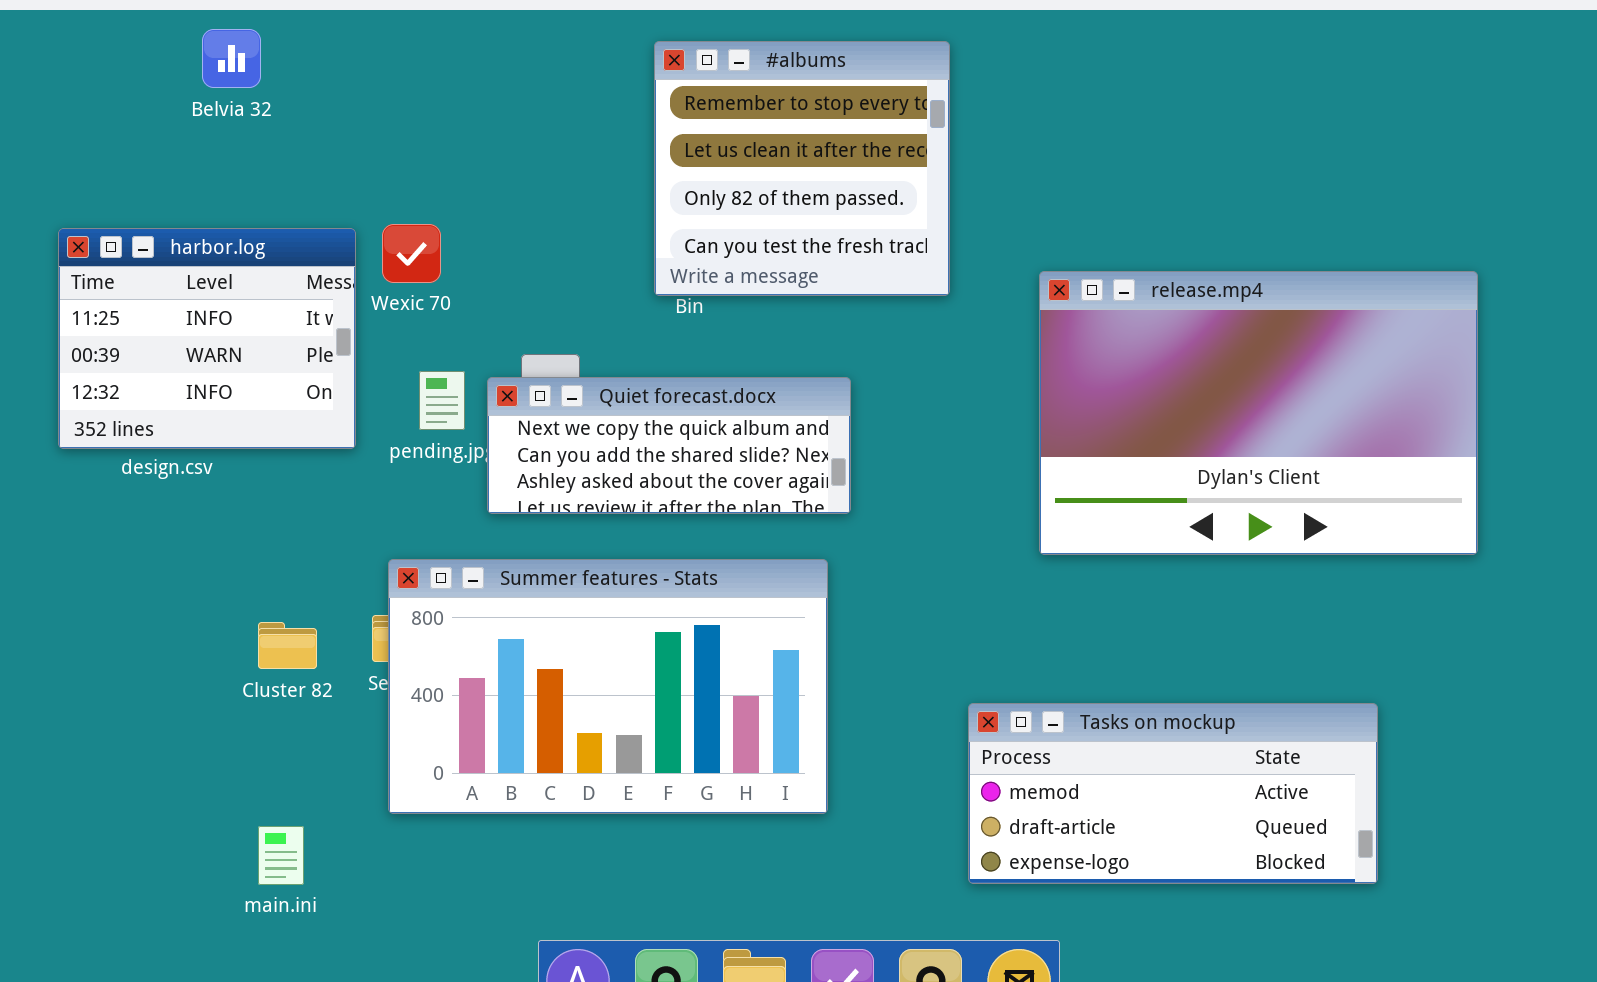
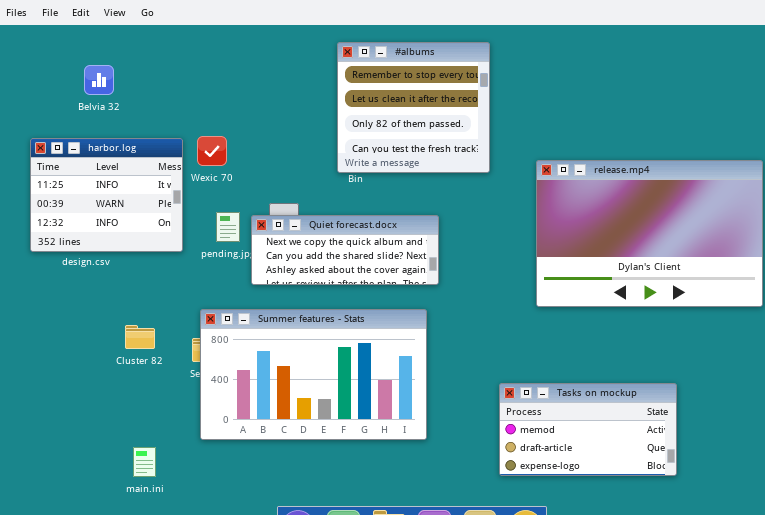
Belvia 32: [202,29,261,88] -> [84,65,114,95], moved
Cluster 82: [258,622,317,669] -> [125,325,155,349], moved
Tasks on mockup: [968,703,1378,884] -> [499,383,677,476], resized

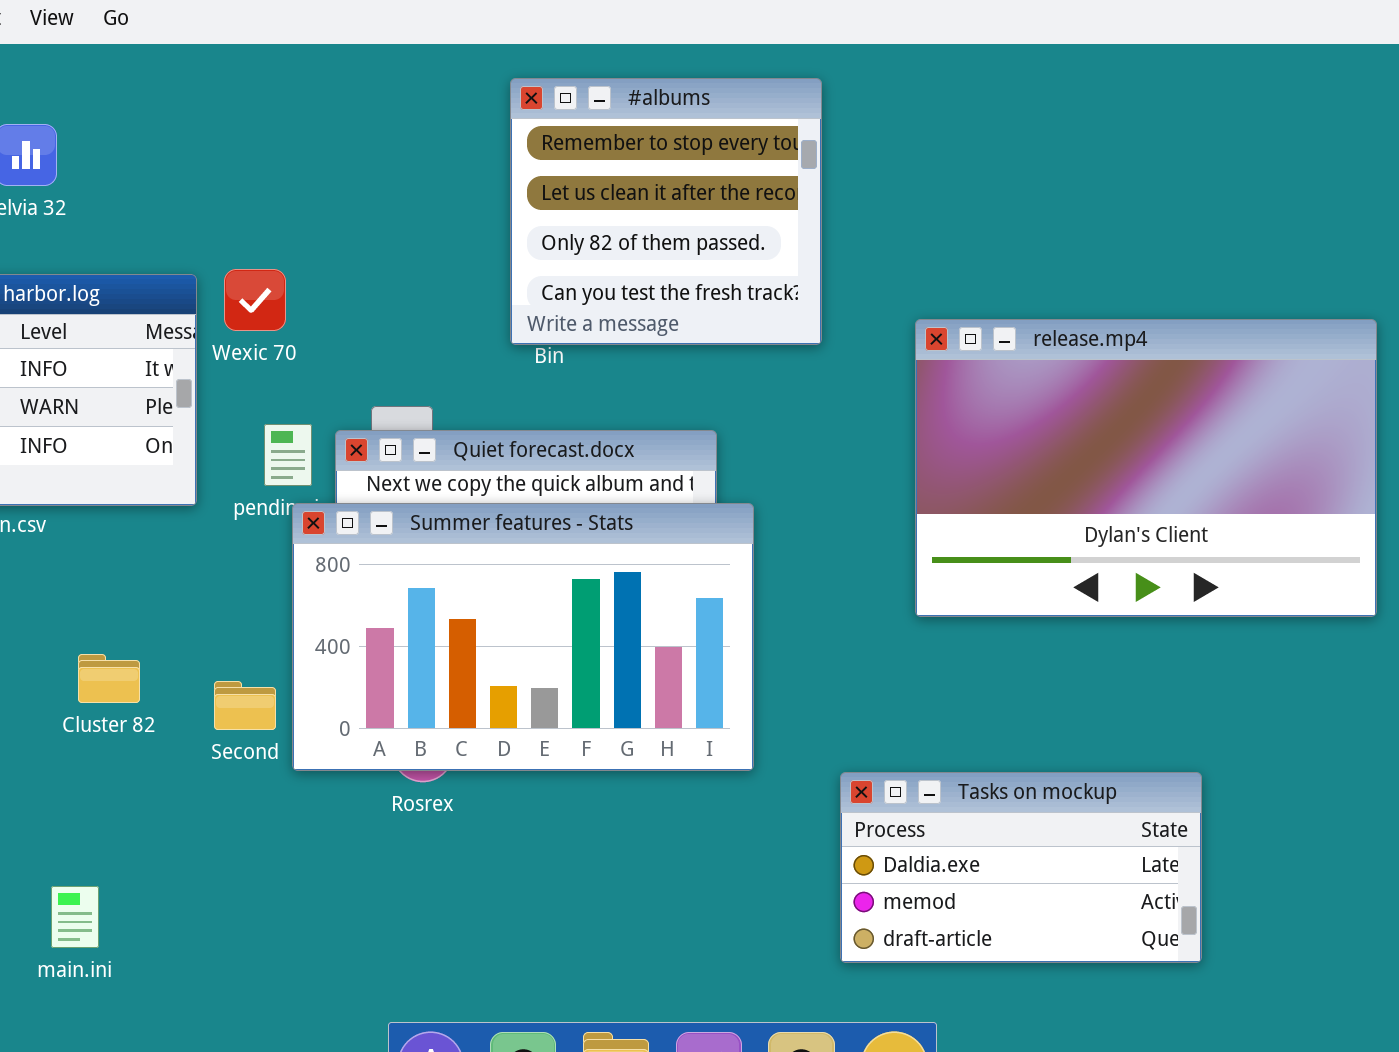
Summer features - Stats: [200,309,427,440] -> [292,503,754,771], moved
Tasks on mockup: [499,383,677,476] -> [840,772,1202,963], scrolled up 1 row
main.ini: [133,447,156,477] -> [51,886,99,948], moved

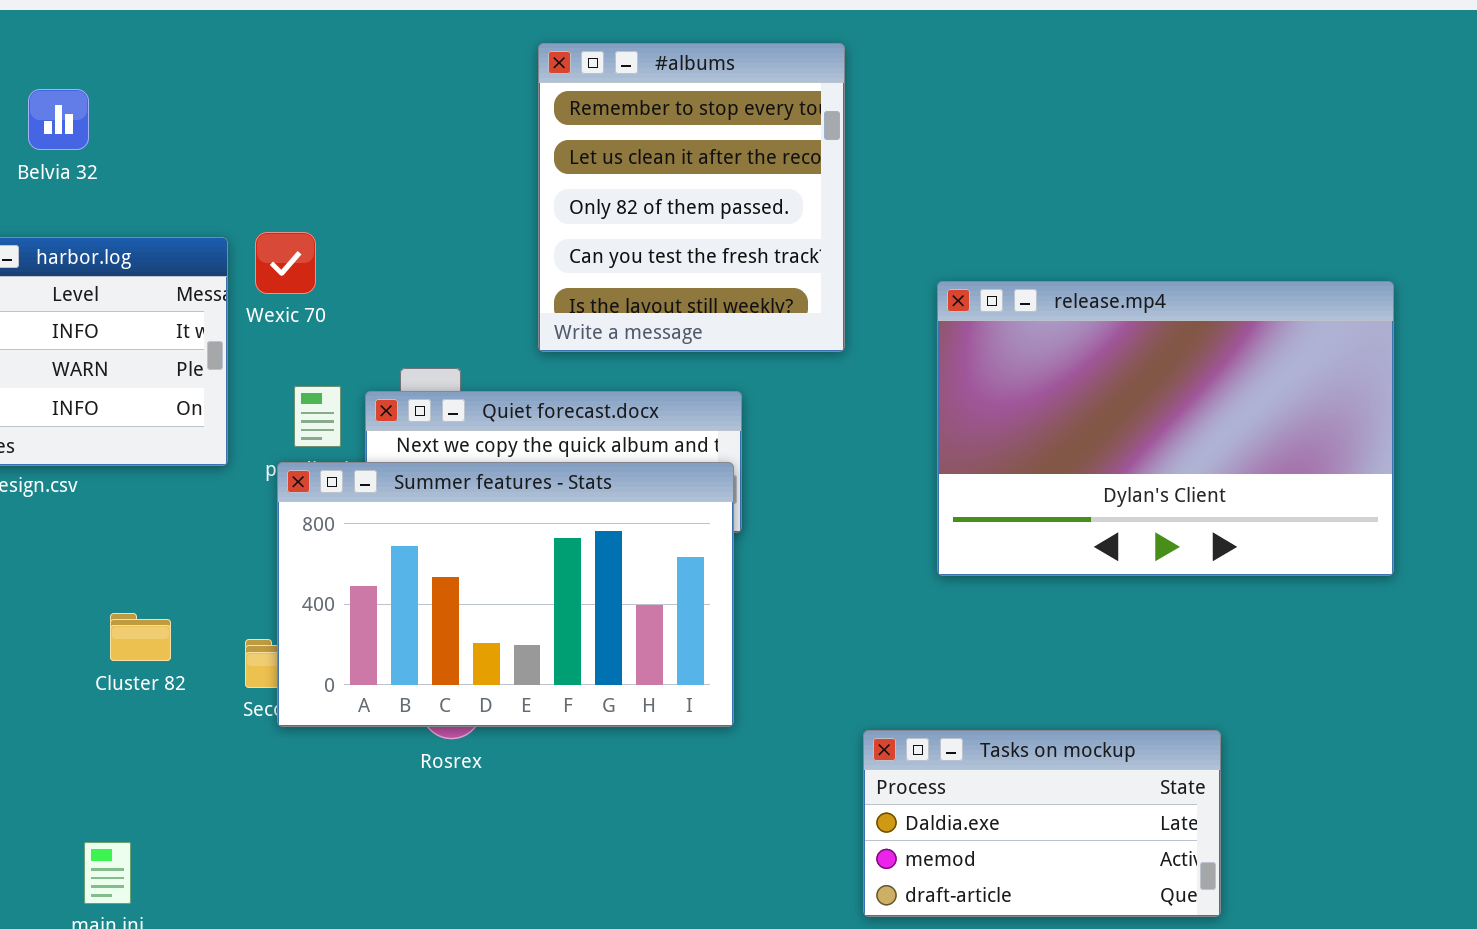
#albums: [510,78,822,345] -> [538,43,845,352], resized
Summer features - Stats: [292,503,754,771] -> [277,462,734,727], moved

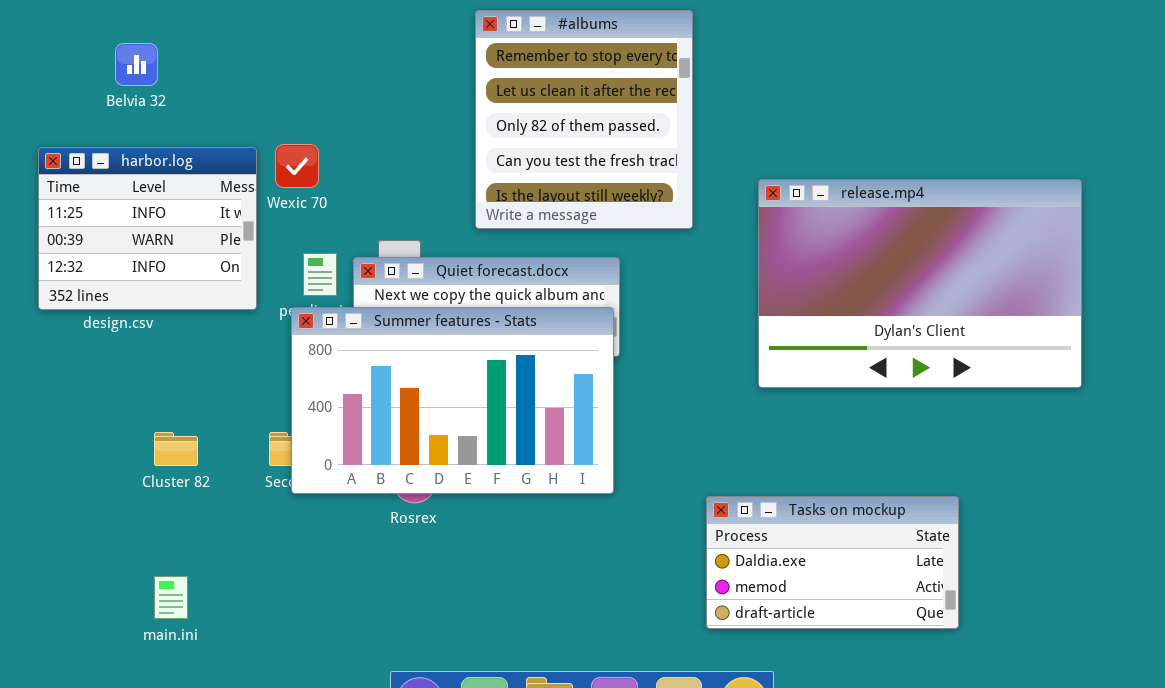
Cluster 82: [110,613,171,661] -> [154,432,198,466], moved

